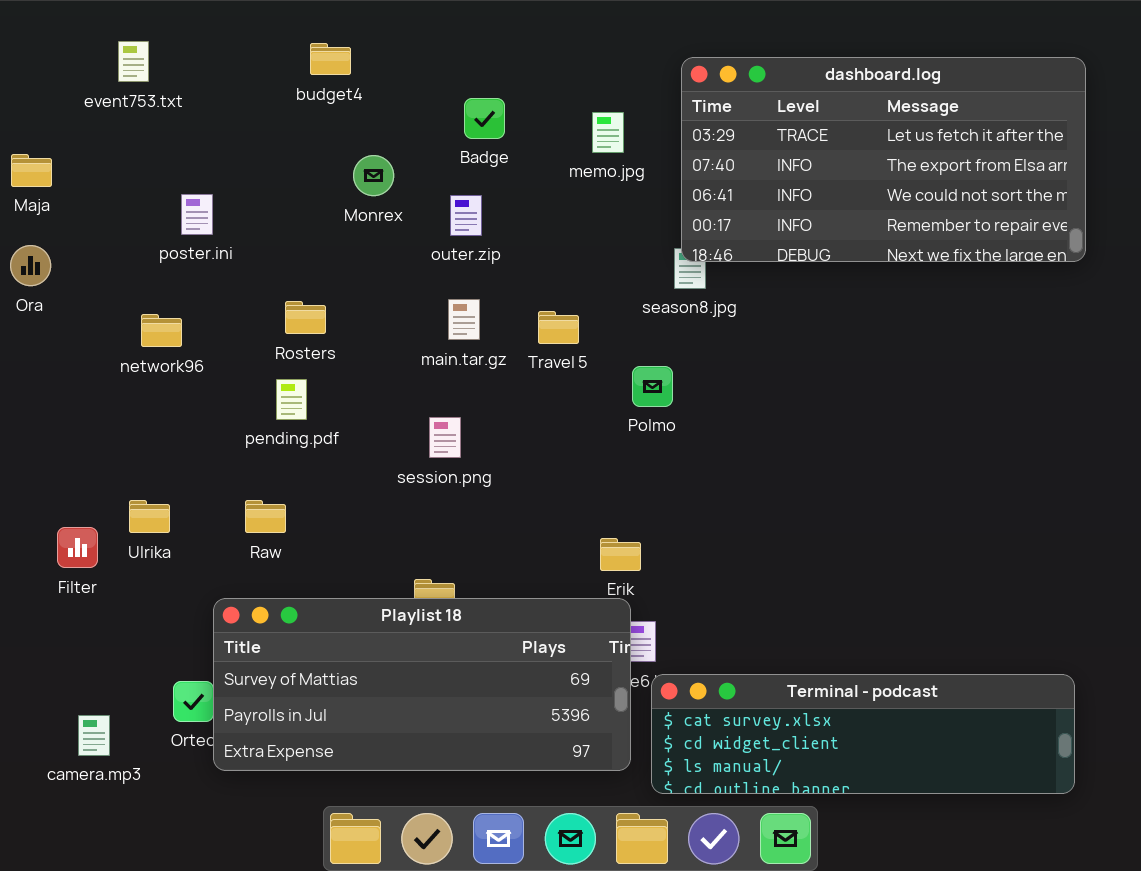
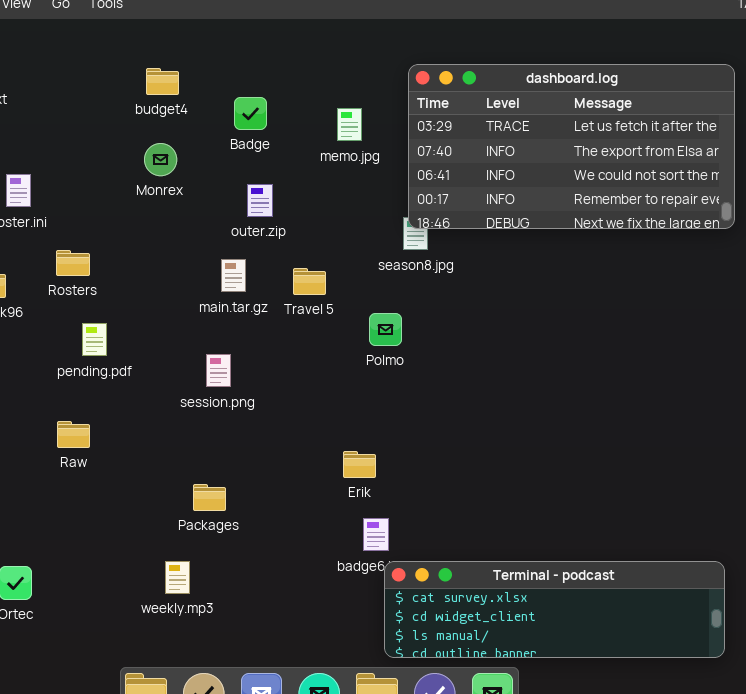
budget4: [310,43,351,75] -> [146,68,179,95], moved
outer.zip: [450,195,482,236] -> [247,184,273,217], moved
Rosters: [285,301,326,334] -> [56,250,90,276], moved
Playlist 18: [213,598,631,771] -> none, closed

